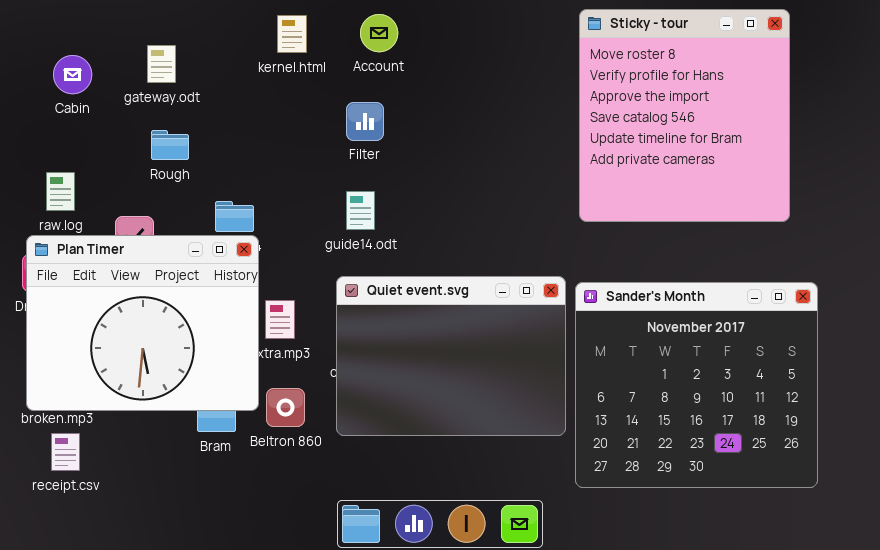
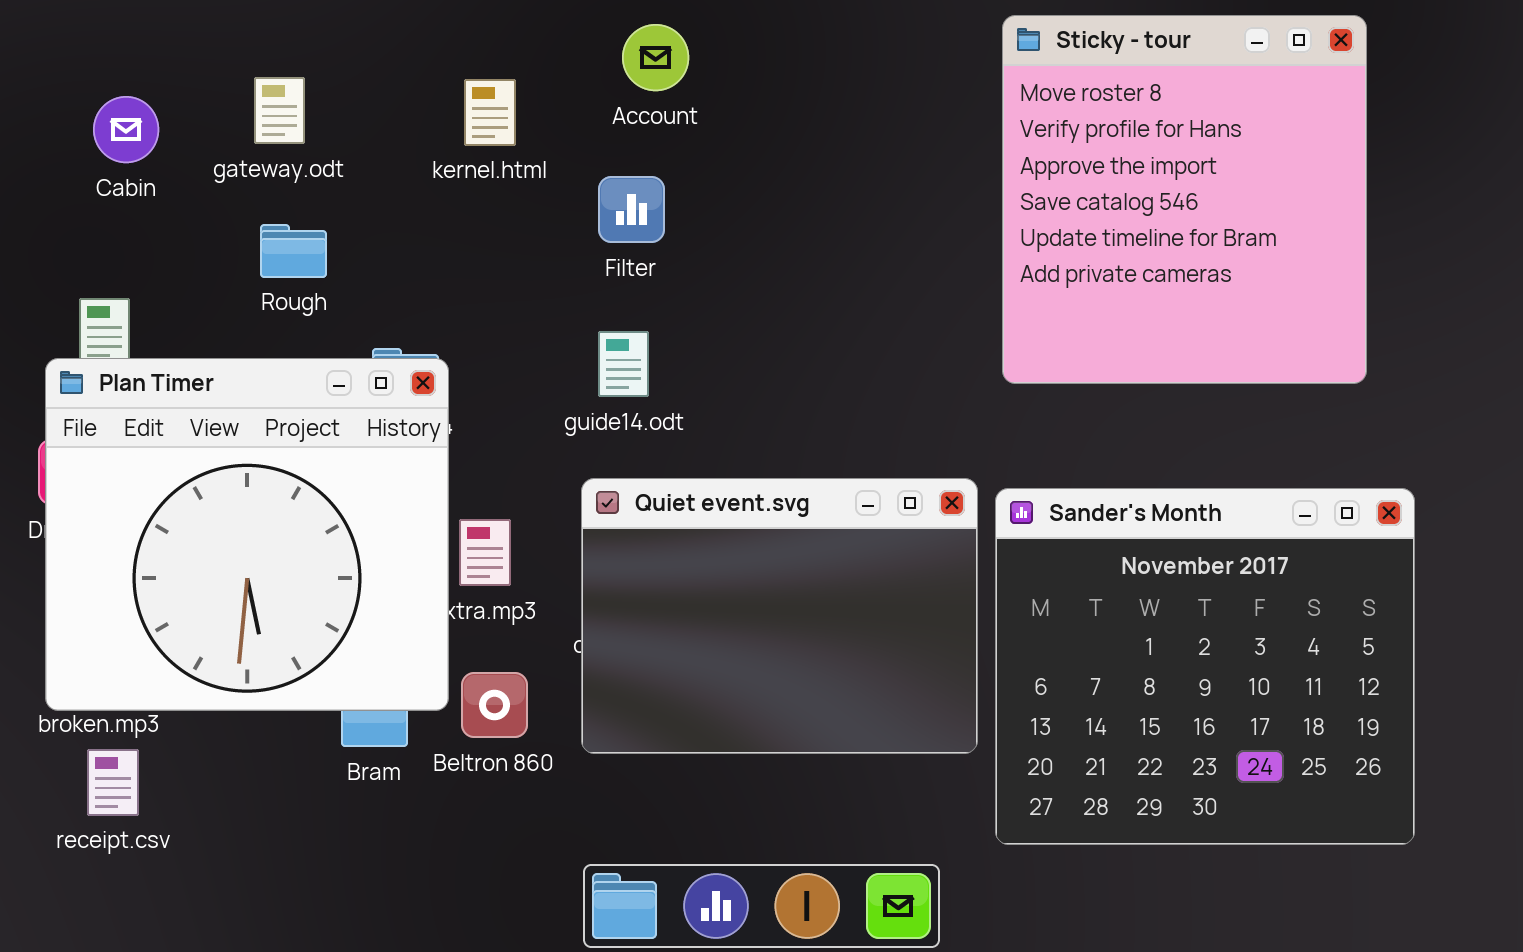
kernel.html: [277,15,307,53] -> [464,79,516,146], moved
Plan Timer: [26,235,259,411] -> [45,358,449,711], resized

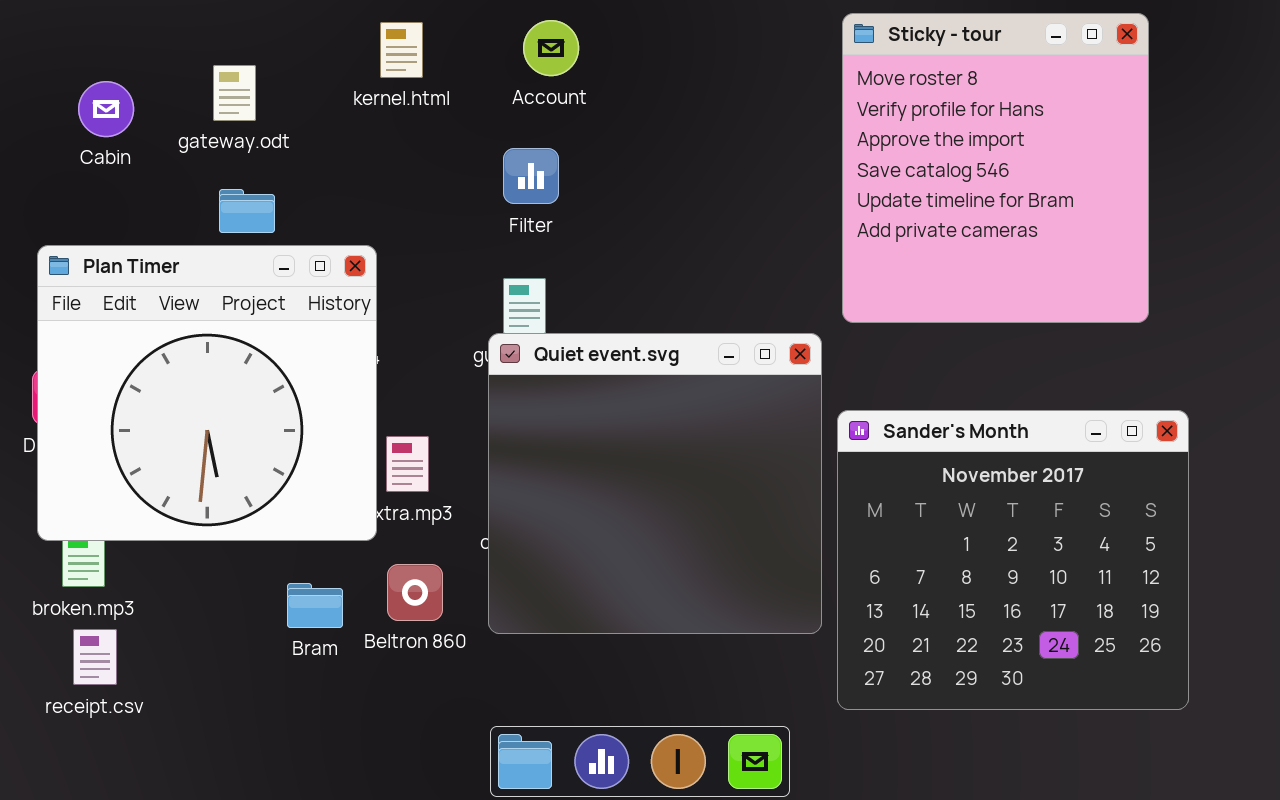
kernel.html: [464,79,516,146] -> [380,22,423,78], moved
Plan Timer: [45,358,449,711] -> [37,245,377,541], moved
Quiet event.svg: [581,478,978,754] -> [488,333,822,634], resized

